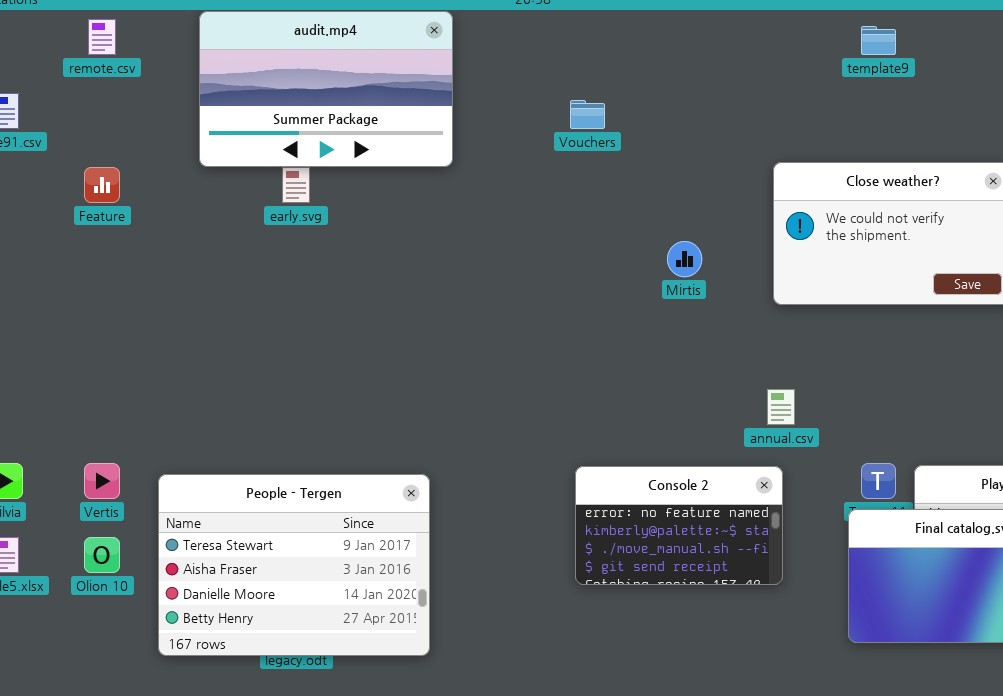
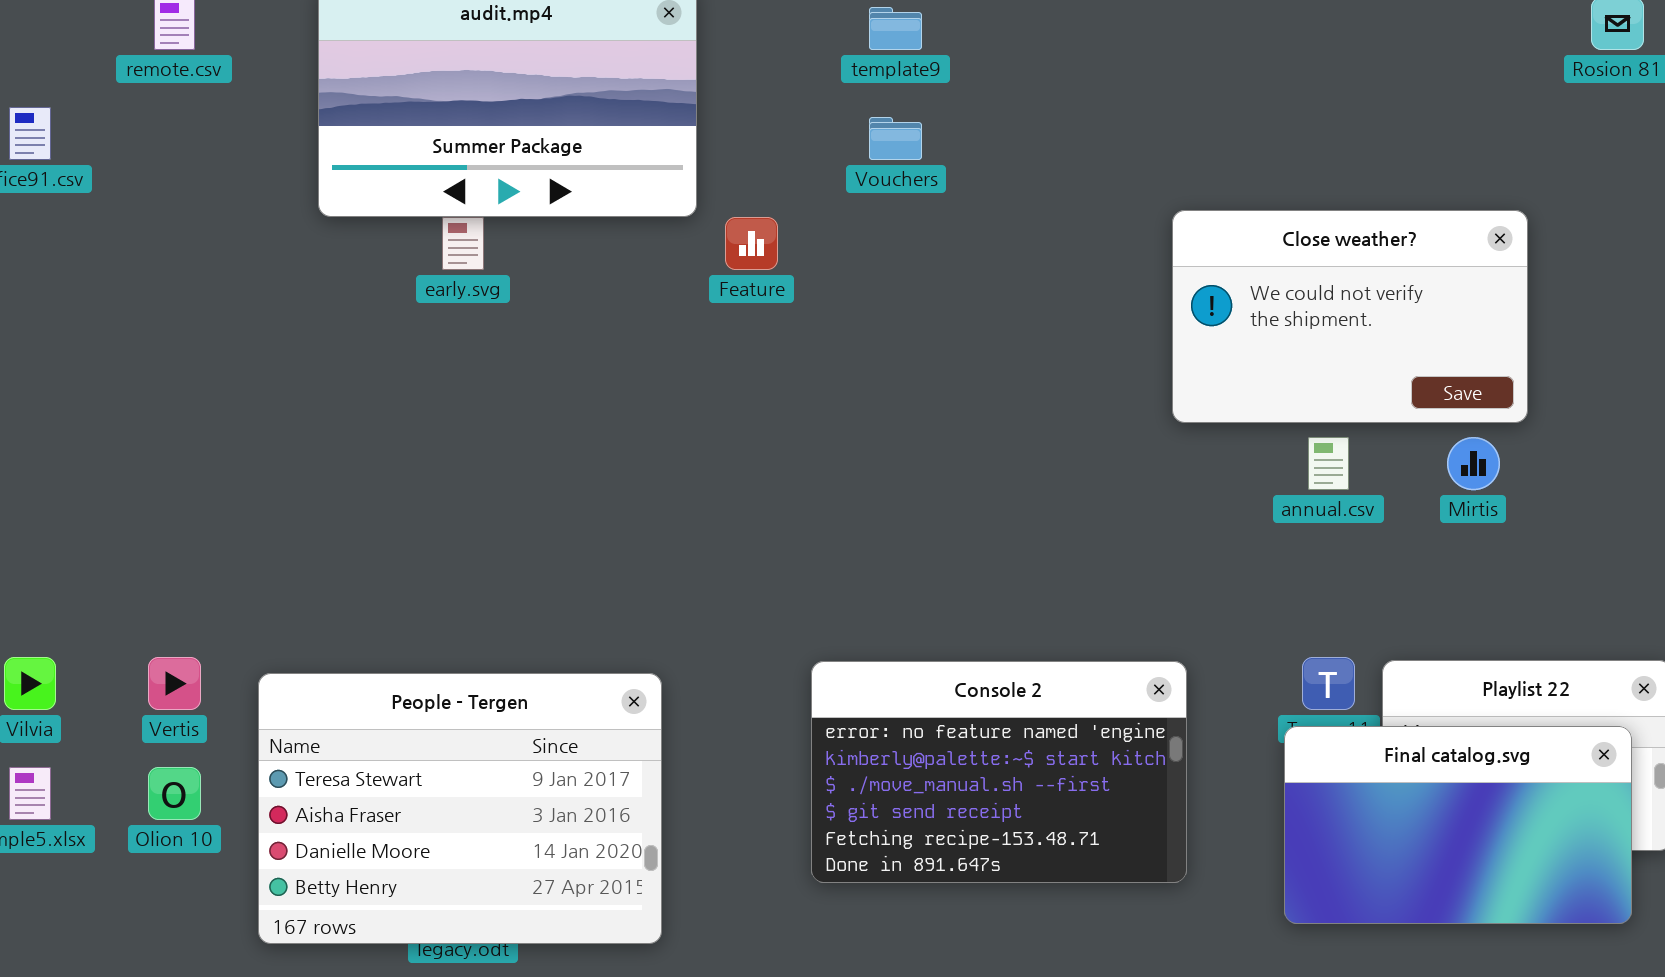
template9: [861,26,896,55] -> [869,7,922,50], moved
Feature: [84,167,120,203] -> [725,217,778,270], moved
Mirtis: [667,241,702,277] -> [1447,437,1500,490], moved
annual.csv: [767,389,795,425] -> [1308,437,1349,490], moved
Console 2: [575,466,783,585] -> [811,661,1187,883], resized

